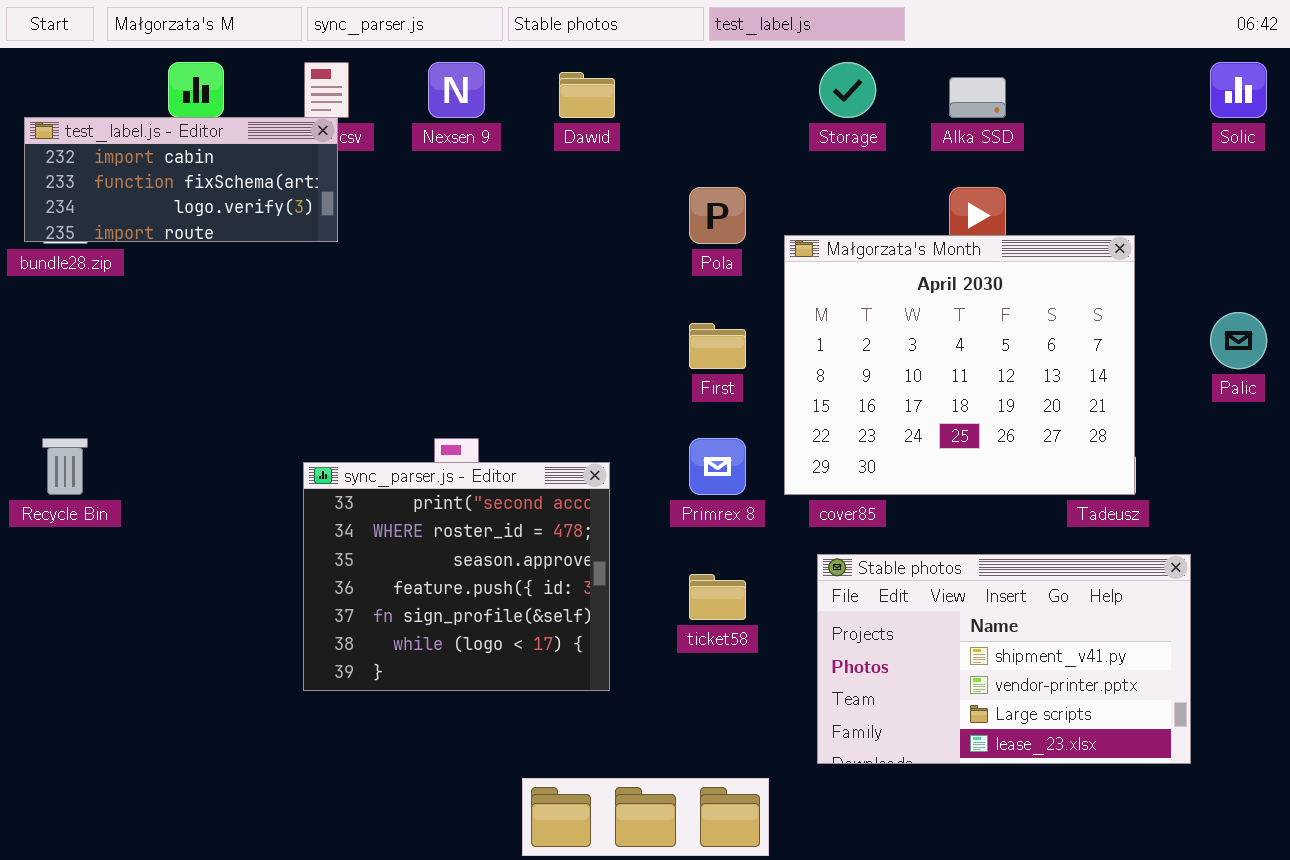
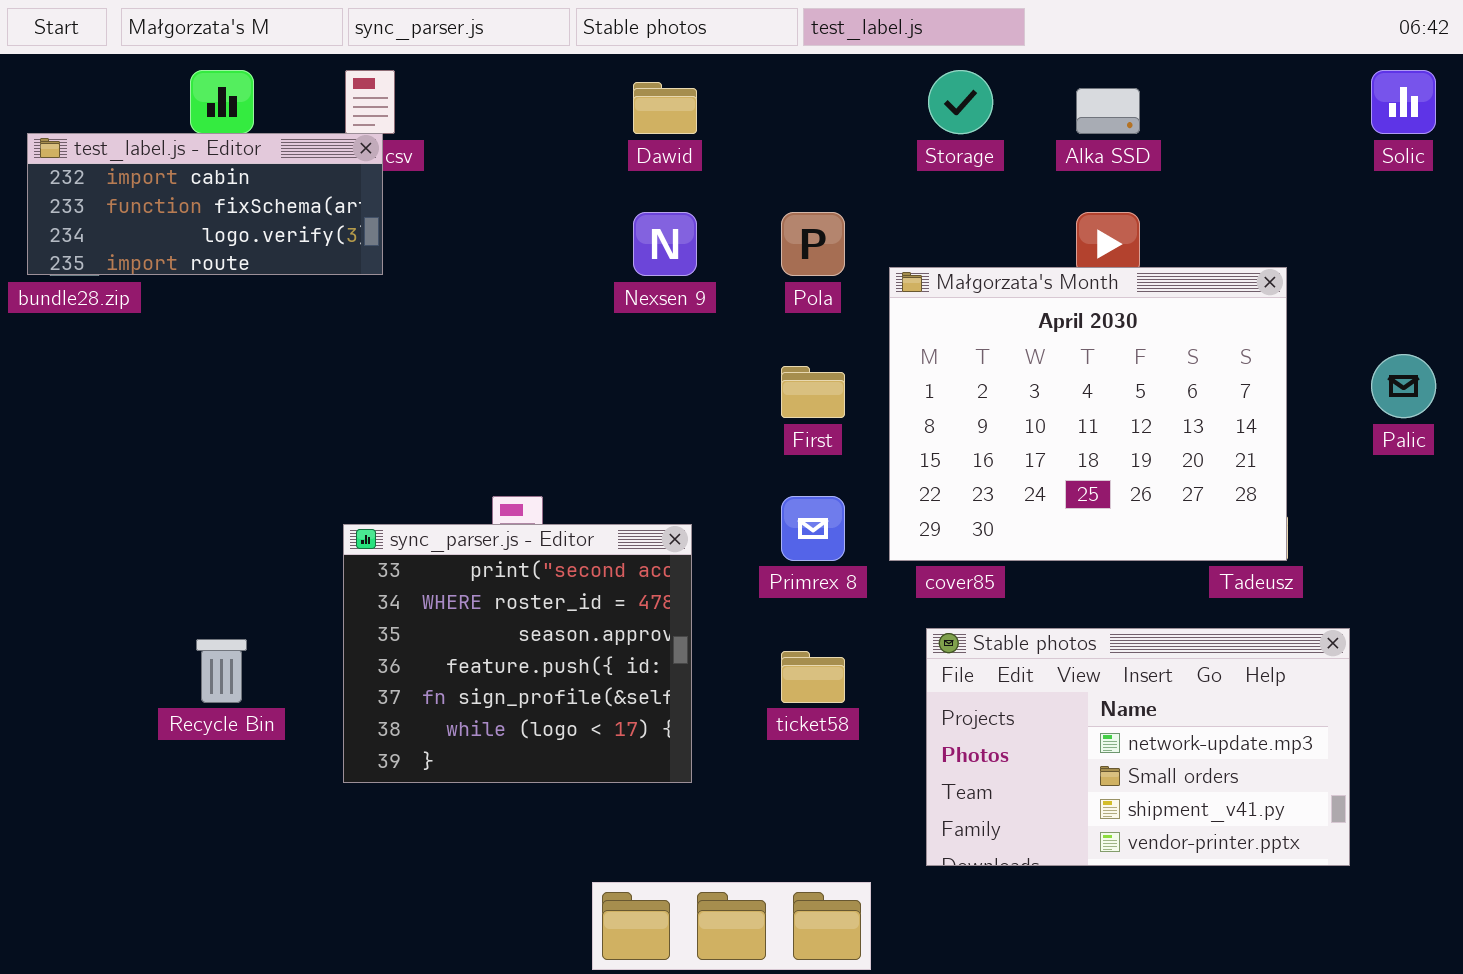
Nexsen 9: [428,62,485,118] -> [633,212,697,276], moved
Recycle Bin: [42,438,88,495] -> [196,639,247,703], moved
Stable photos: [817,554,1191,764] -> [926,628,1350,866], scrolled up 2 rows

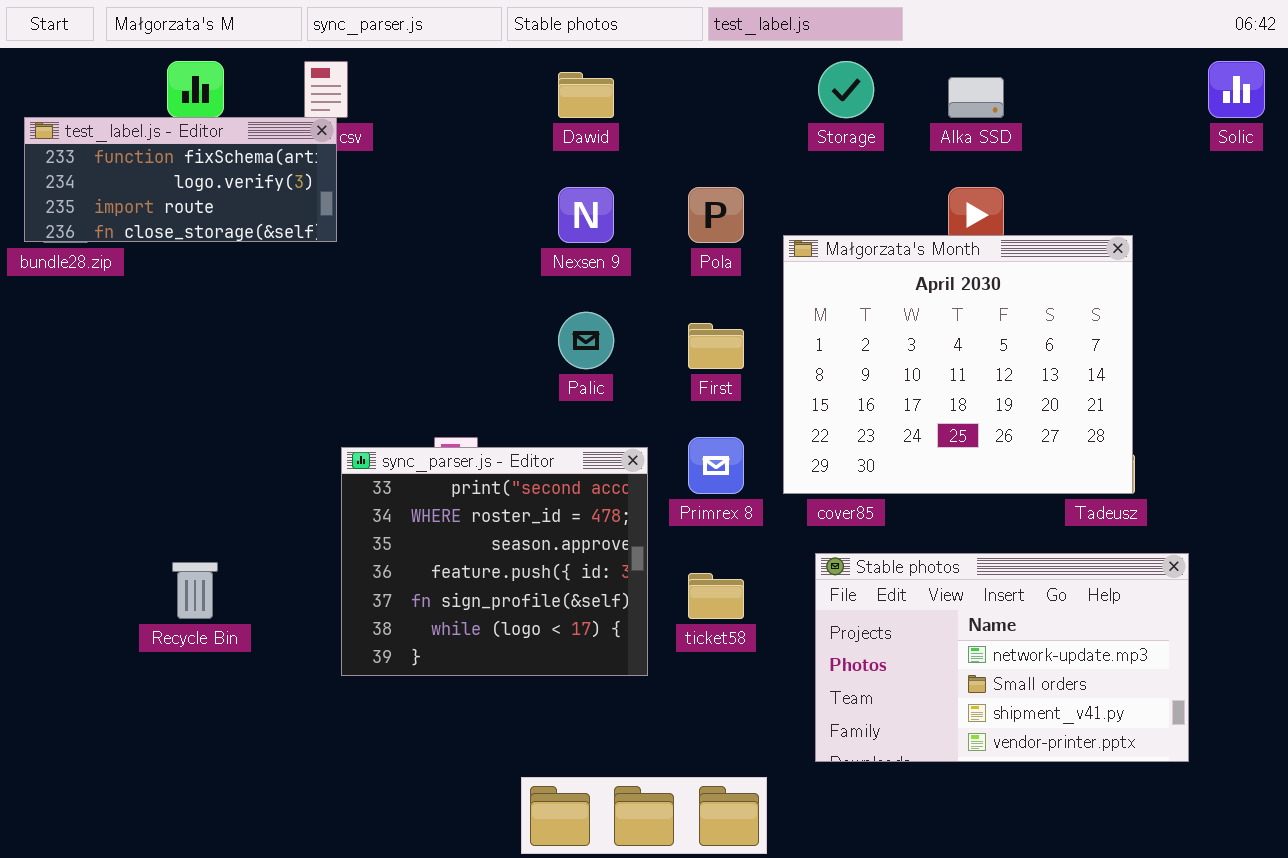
test_label.js - Editor: [27,133,383,275] -> [24,117,337,242], scrolled down 1 row
Palic: [1371,354,1436,418] -> [558,312,614,369], moved
sync_parser.js - Editor: [343,524,692,783] -> [341,447,648,676], moved

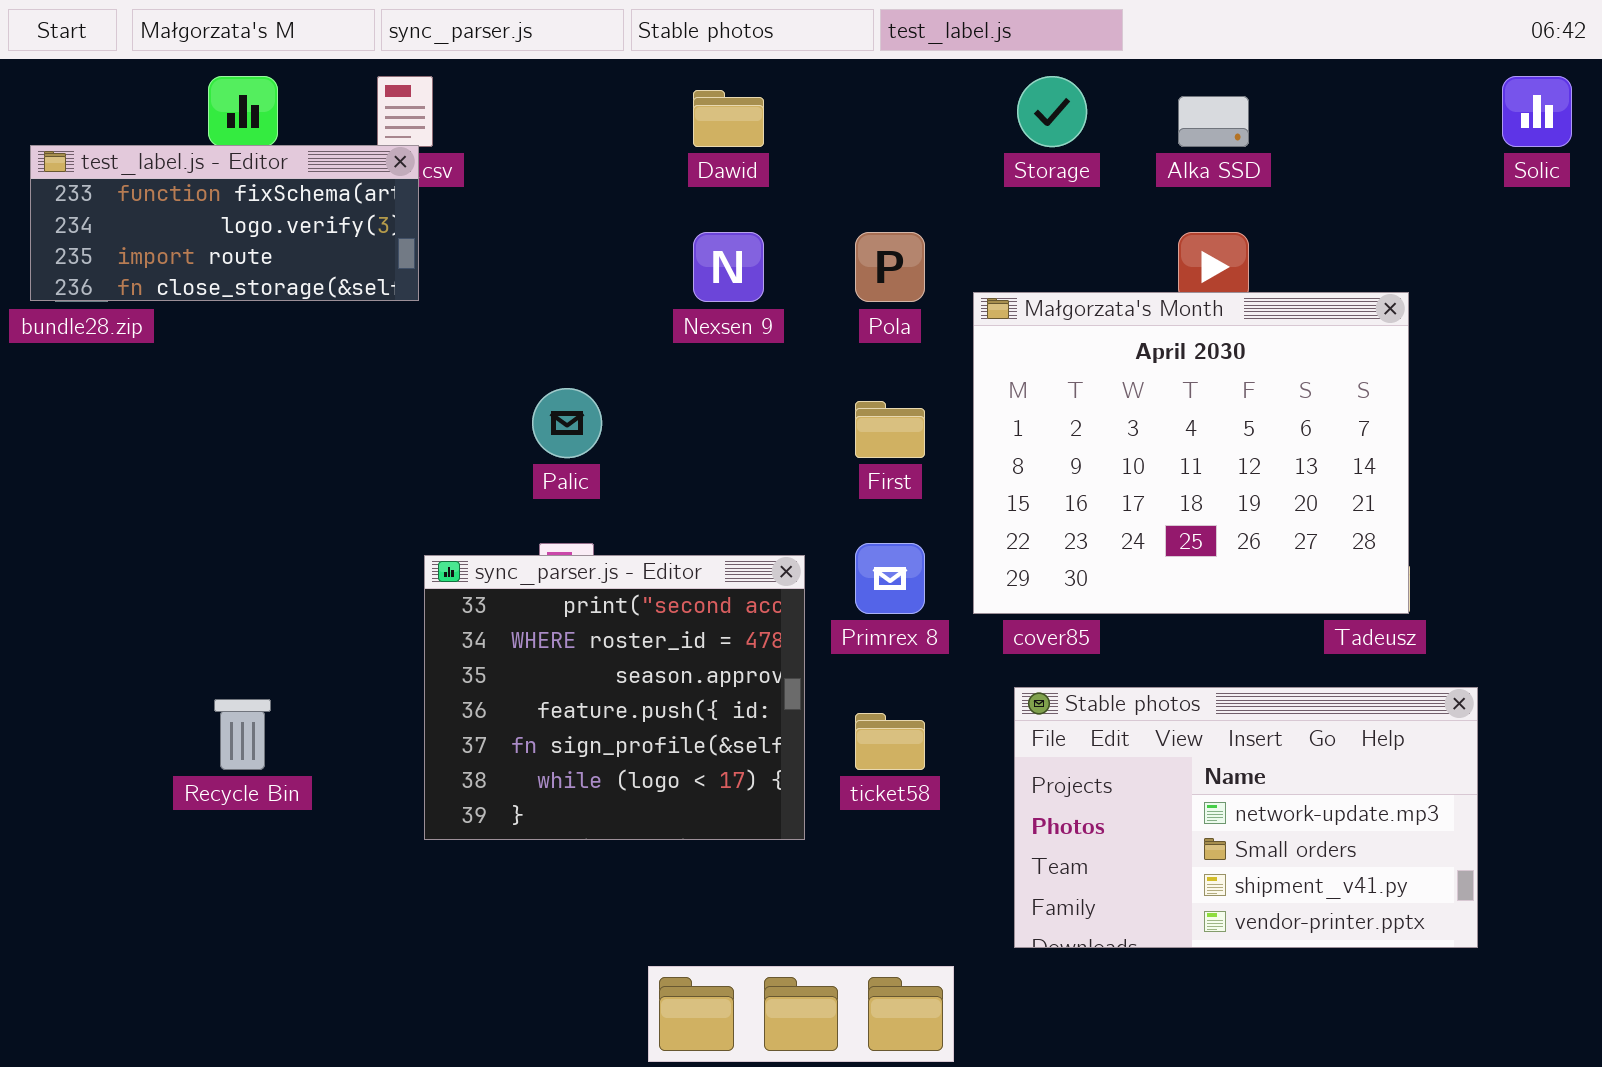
Palic: [558,312,614,369] -> [532,388,602,458], moved

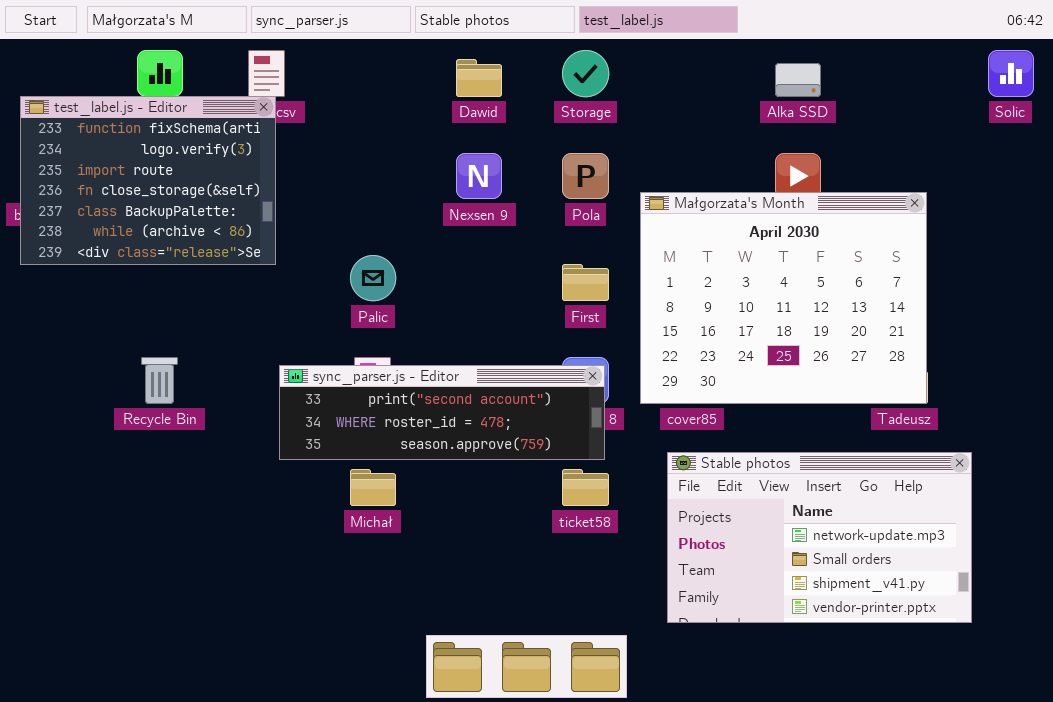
Storage: [1017,76,1087,147] -> [562,50,609,97], moved
test_label.js - Editor: [30,145,419,301] -> [20,96,276,265], resized
sync_parser.js - Editor: [424,555,805,840] -> [279,365,605,460], resized
Recycle Bin: [214,699,271,770] -> [141,357,178,404], moved

